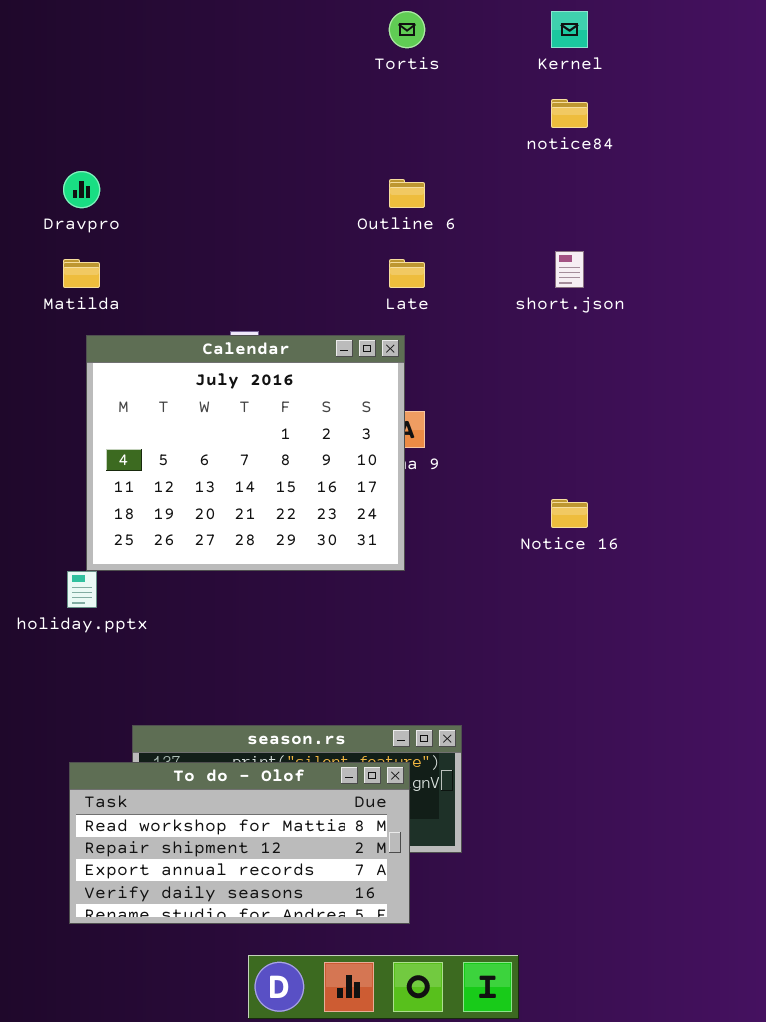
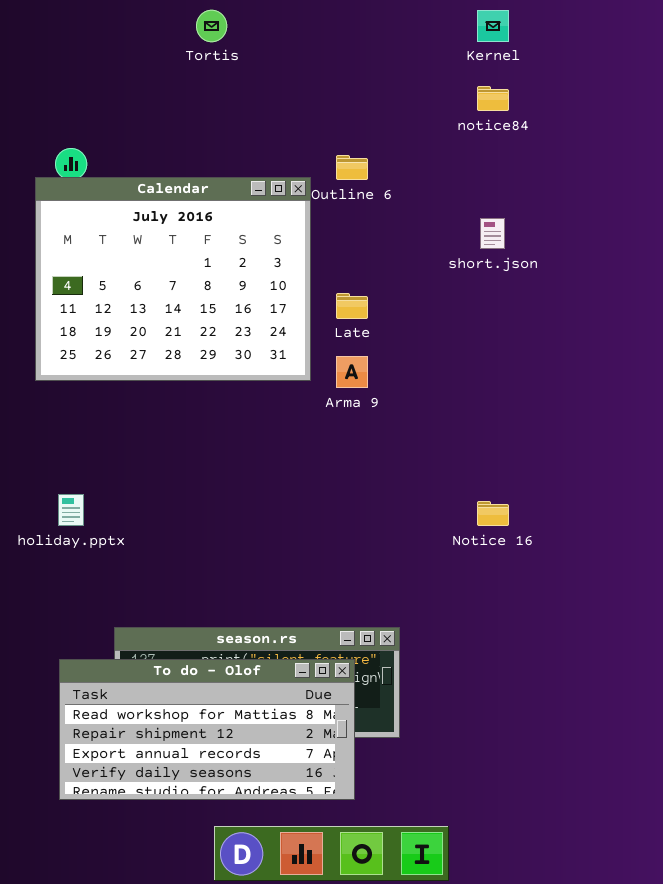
Tortis: [389,11,425,48] -> [196,10,227,42], moved
Late: [389,259,425,288] -> [336,293,368,319], moved
Calendar: [86,335,405,571] -> [35,177,311,381], moved
Notice 16: [551,499,588,528] -> [477,501,509,526], moved

